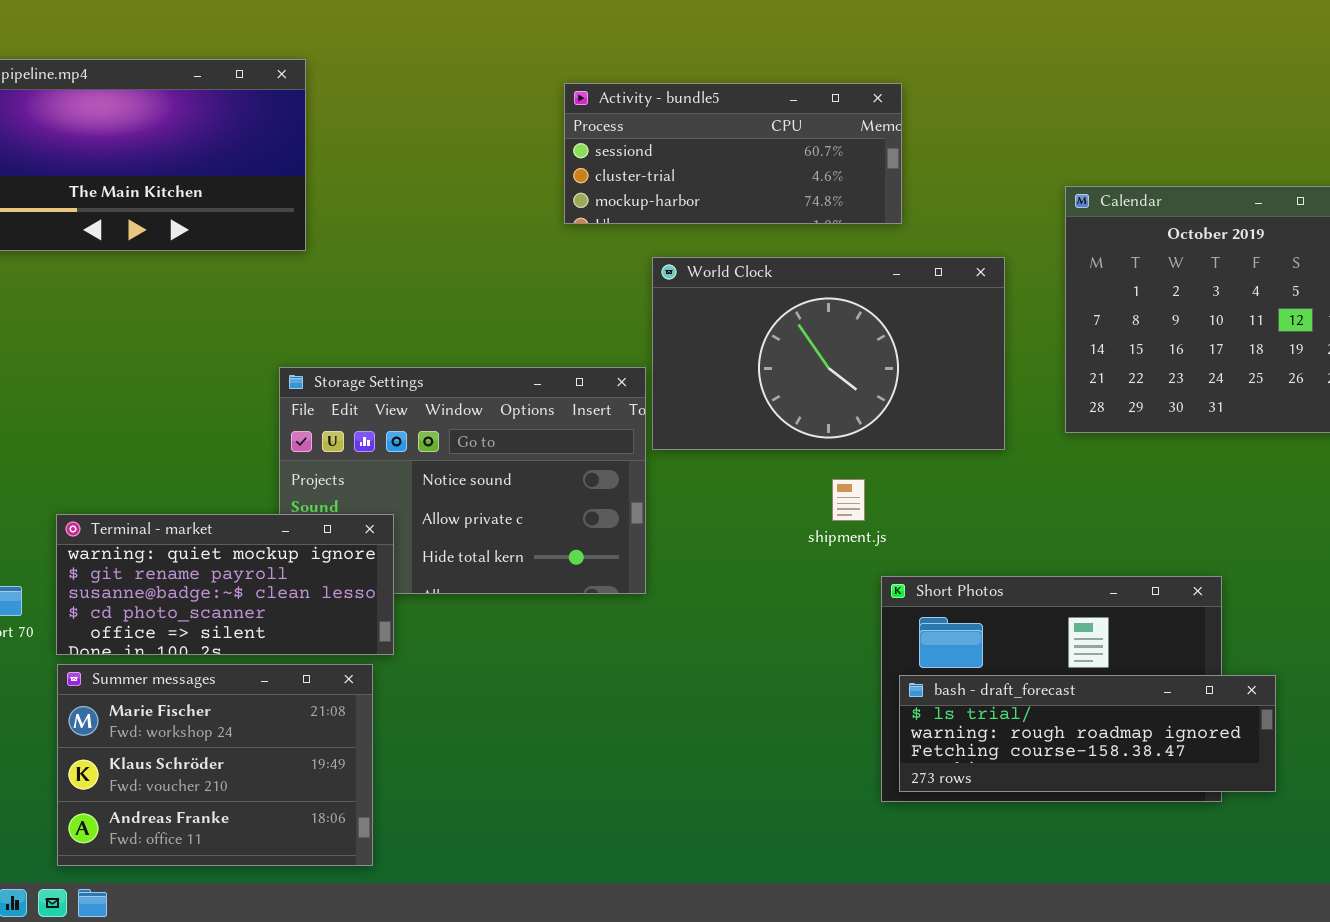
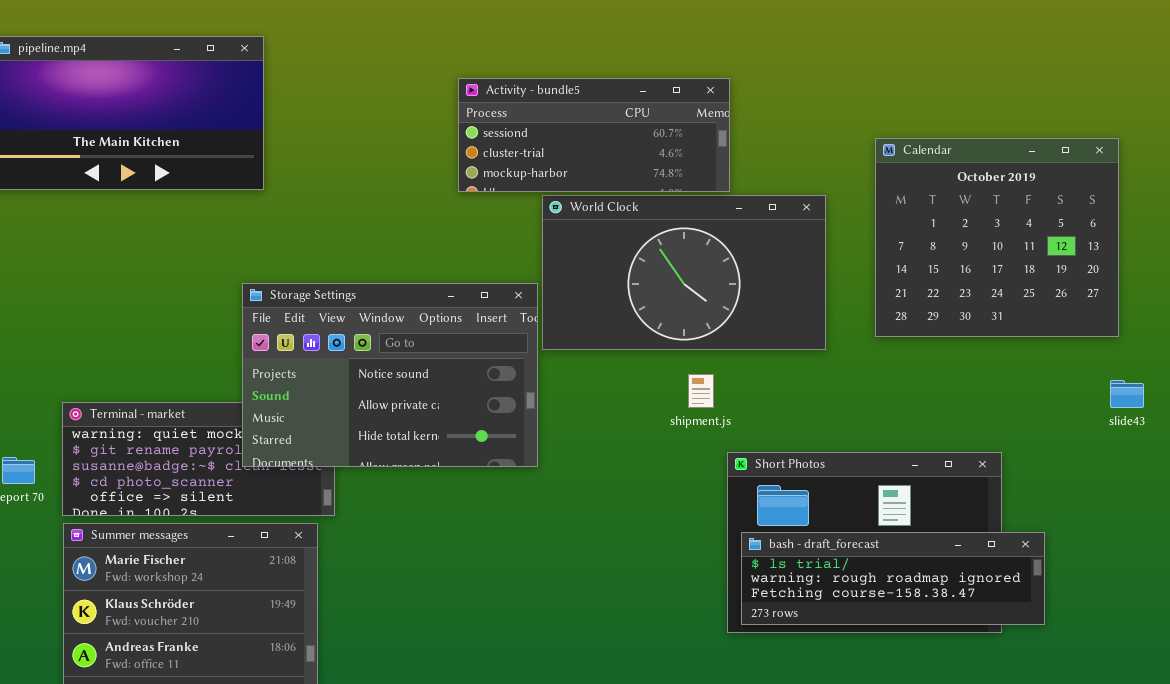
Activity - bundle5: [564,83,902,224] -> [458,78,730,192], moved
Storage Settings: [279,367,646,594] -> [242,283,538,467], raised

